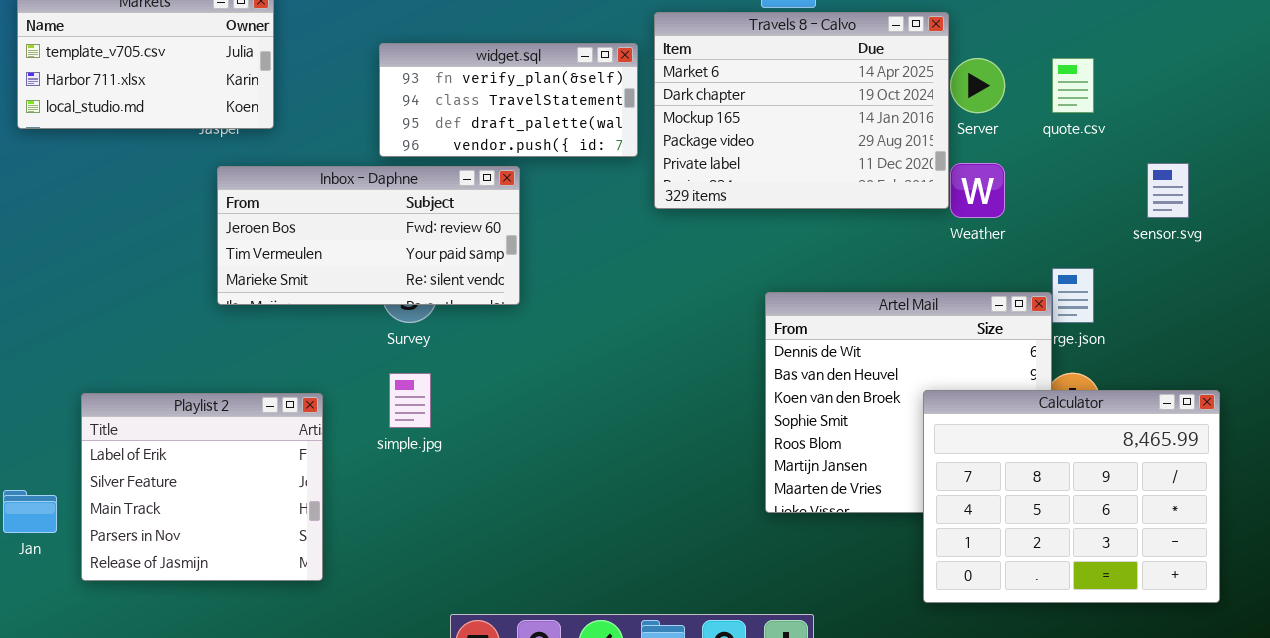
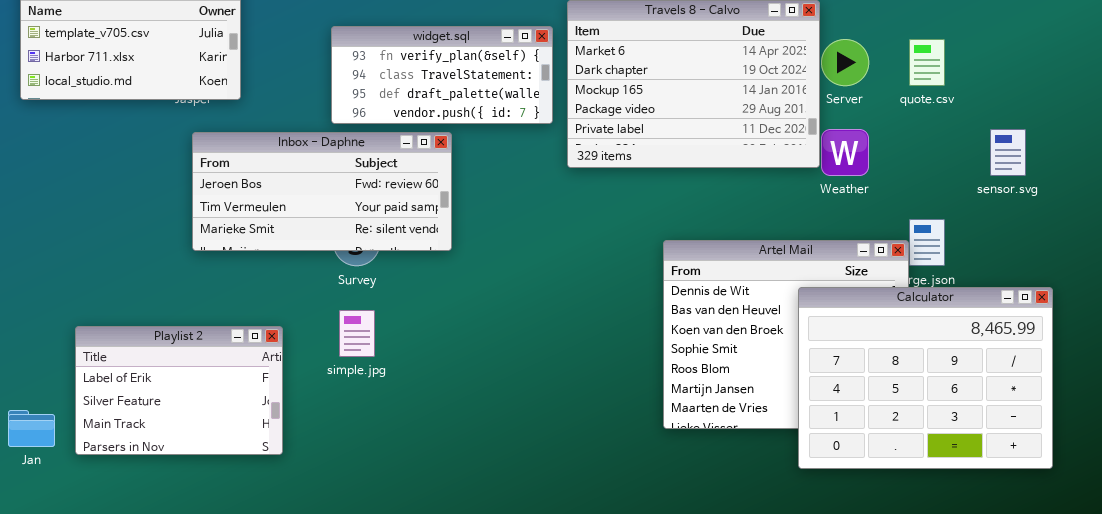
Calculator: [923,390,1220,603] -> [798,287,1053,469], moved
Playlist 2: [81,393,323,581] -> [75,326,283,455], resized

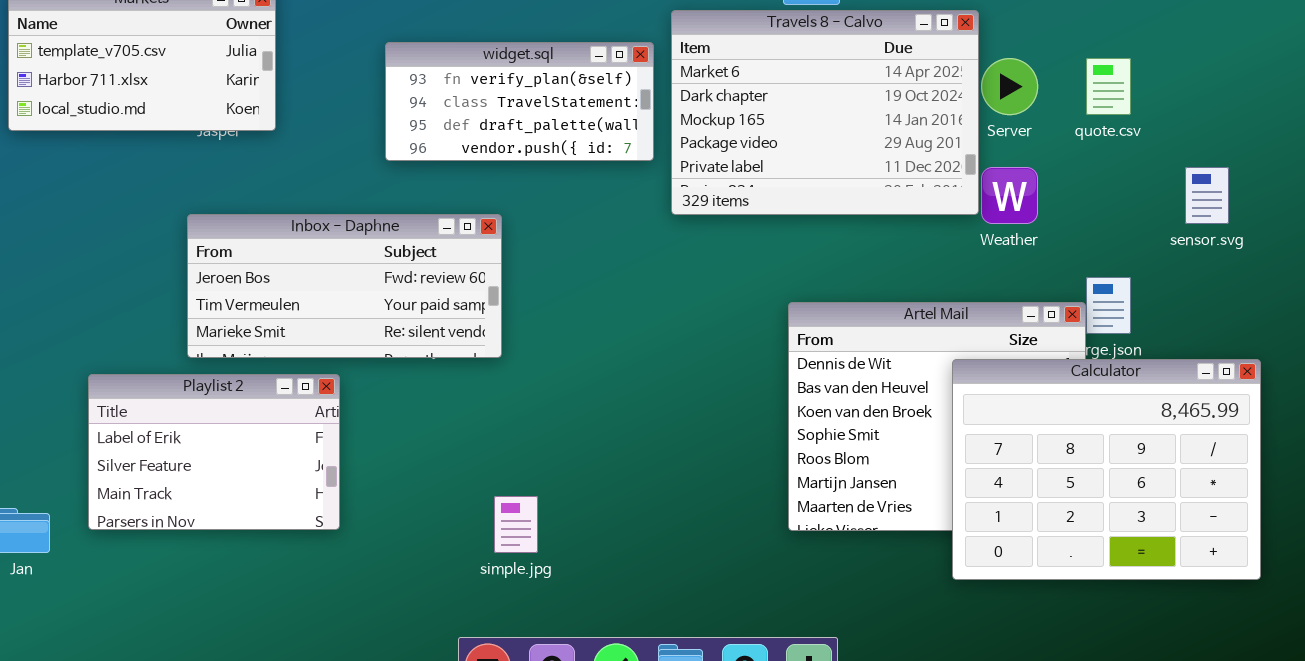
Inbox - Daphne: [192,132,452,251] -> [187,214,502,358], moved
simple.jpg: [339,310,375,357] -> [494,496,538,553], moved
Playlist 2: [75,326,283,455] -> [88,374,340,530], moved

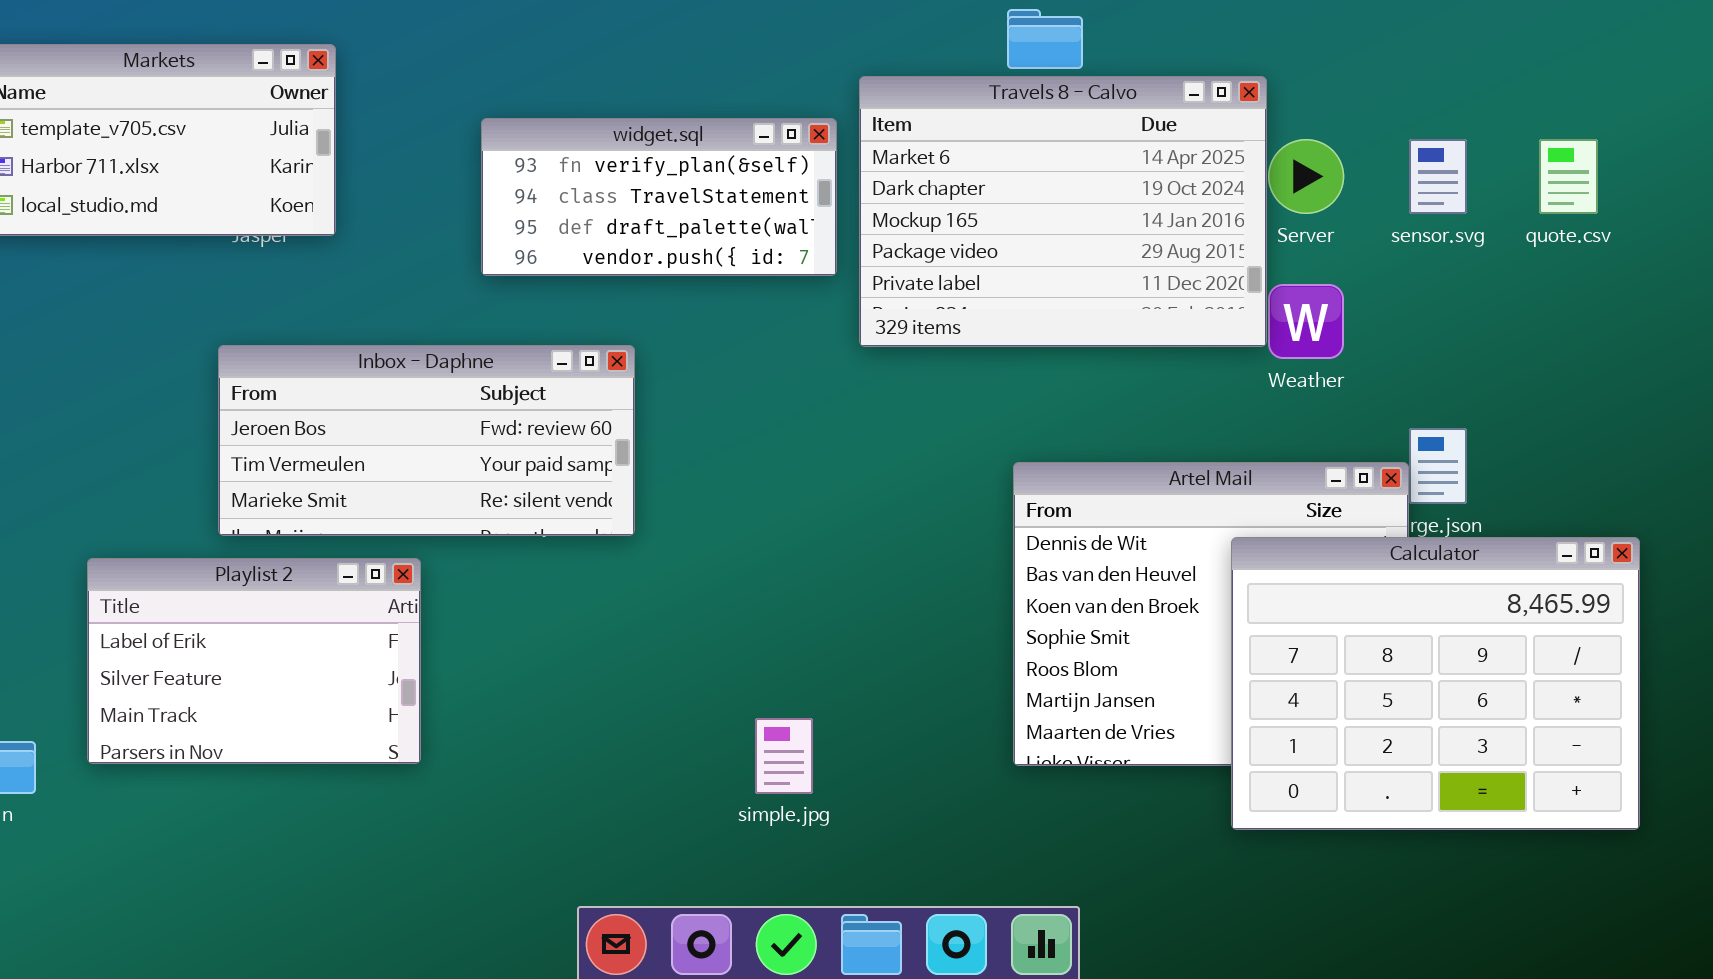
quote.csv: [1086,58,1131,115] -> [1539,139,1598,214], moved
sensor.svg: [1185,167,1229,224] -> [1409,139,1467,214], moved
simple.jpg: [494,496,538,553] -> [755,718,813,794], moved

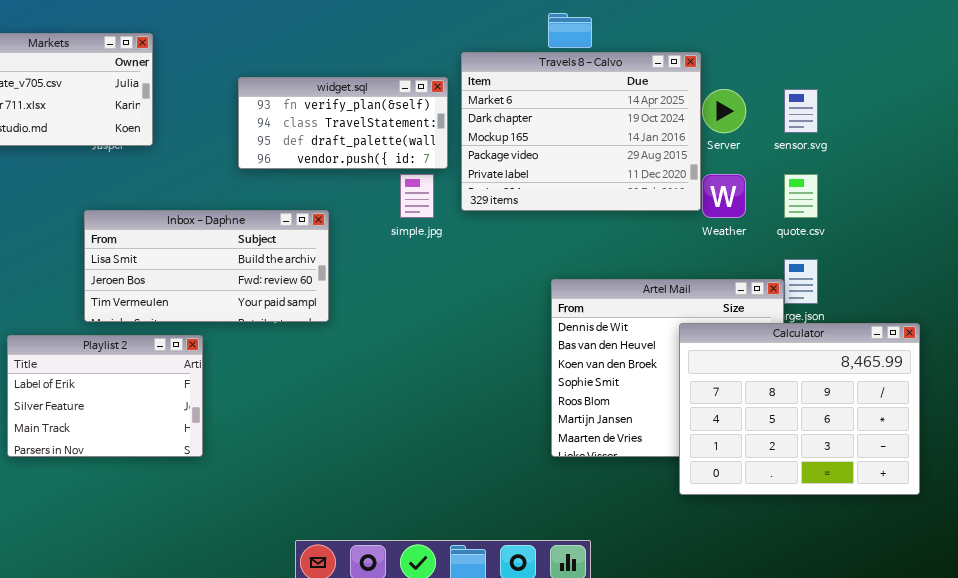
quote.csv: [1539,139,1598,214] -> [784,174,818,218], moved
Inbox - Daphne: [218,345,635,536] -> [84,210,329,322], scrolled up 1 row
simple.jpg: [755,718,813,794] -> [400,174,434,218], moved

